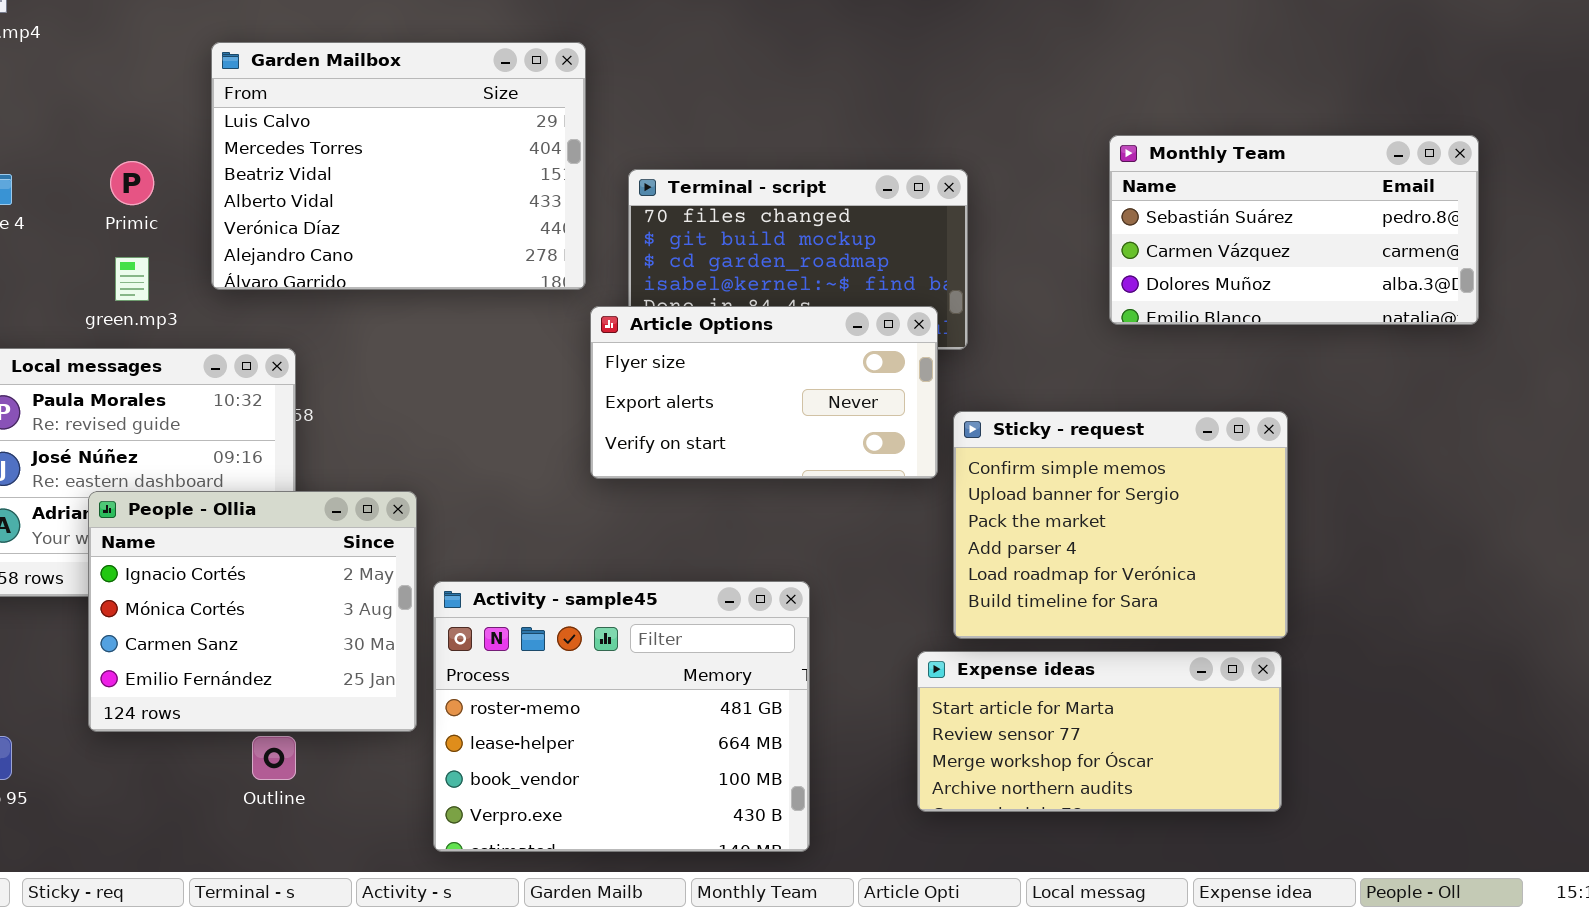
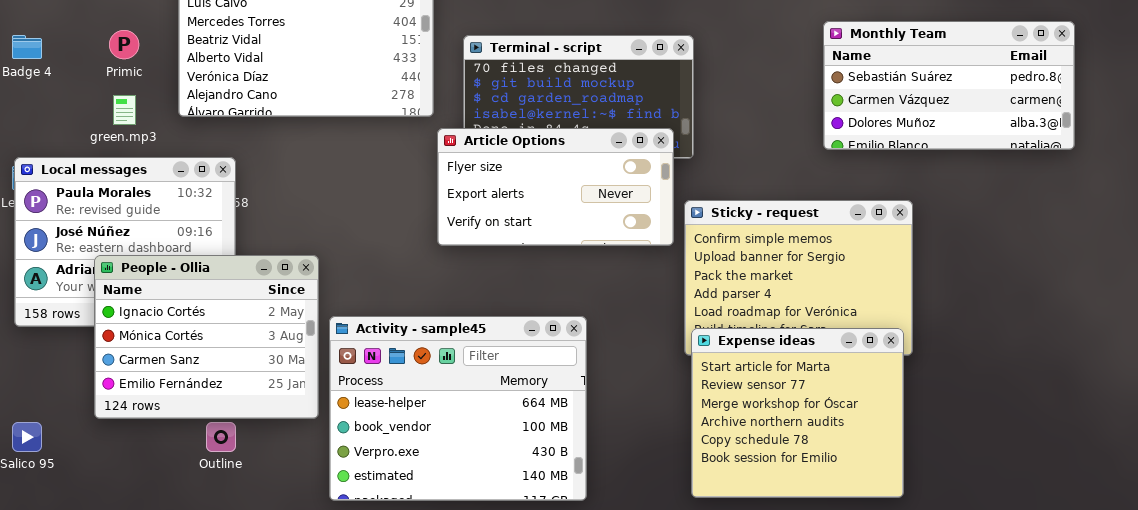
Monthly Team: [1109,135,1479,325] -> [823,21,1075,150], moved
Activity - sample45: [433,581,810,852] -> [329,316,587,501], scrolled down 1 row
Expense ideas: [917,651,1282,812] -> [691,328,904,498], moved, resized

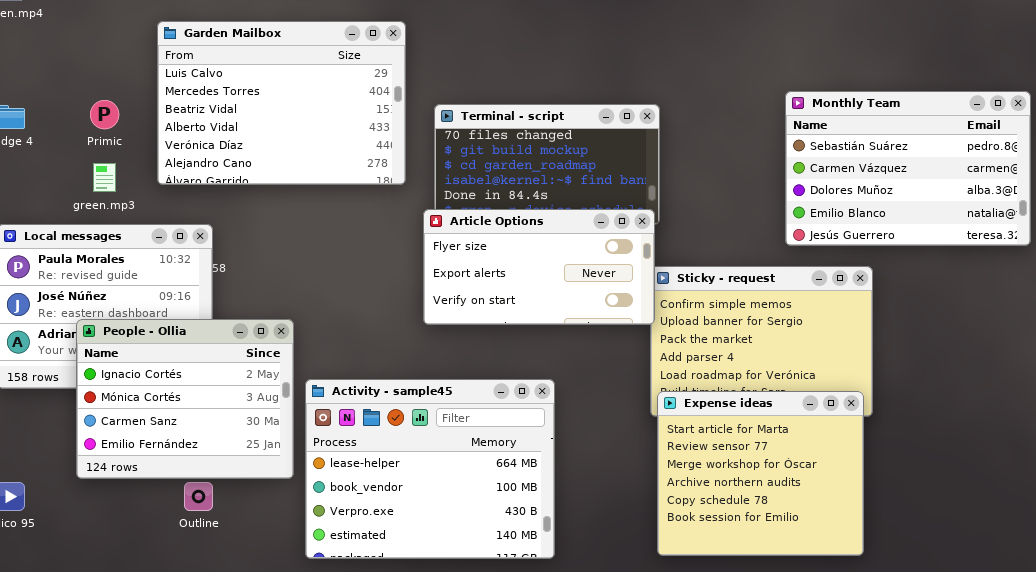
Monthly Team: [823,21,1075,150] -> [785,91,1031,246], resized
Article Options: [437,128,674,246] -> [423,209,655,325], moved

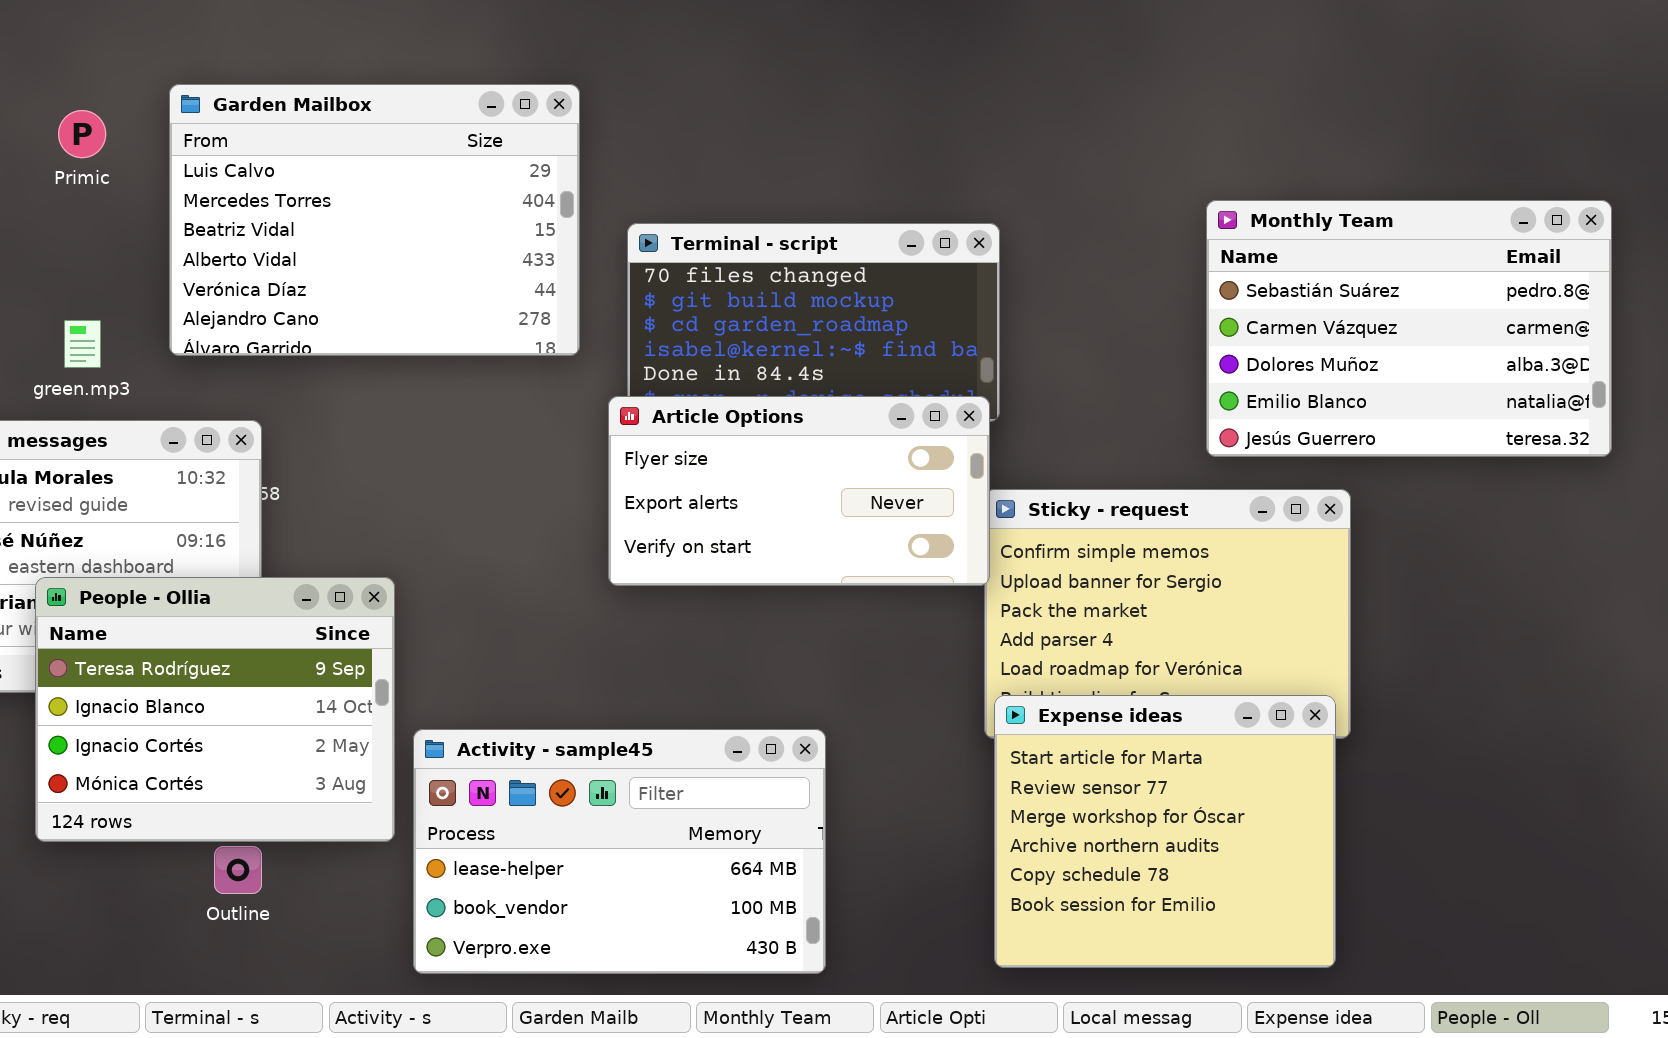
Primic: [90,100,119,129] -> [58,110,106,158], moved
People - Ollia: [76,319,294,479] -> [35,577,395,842], scrolled up 2 rows
Activity - sample45: [305,379,555,559] -> [413,729,826,974], resized

